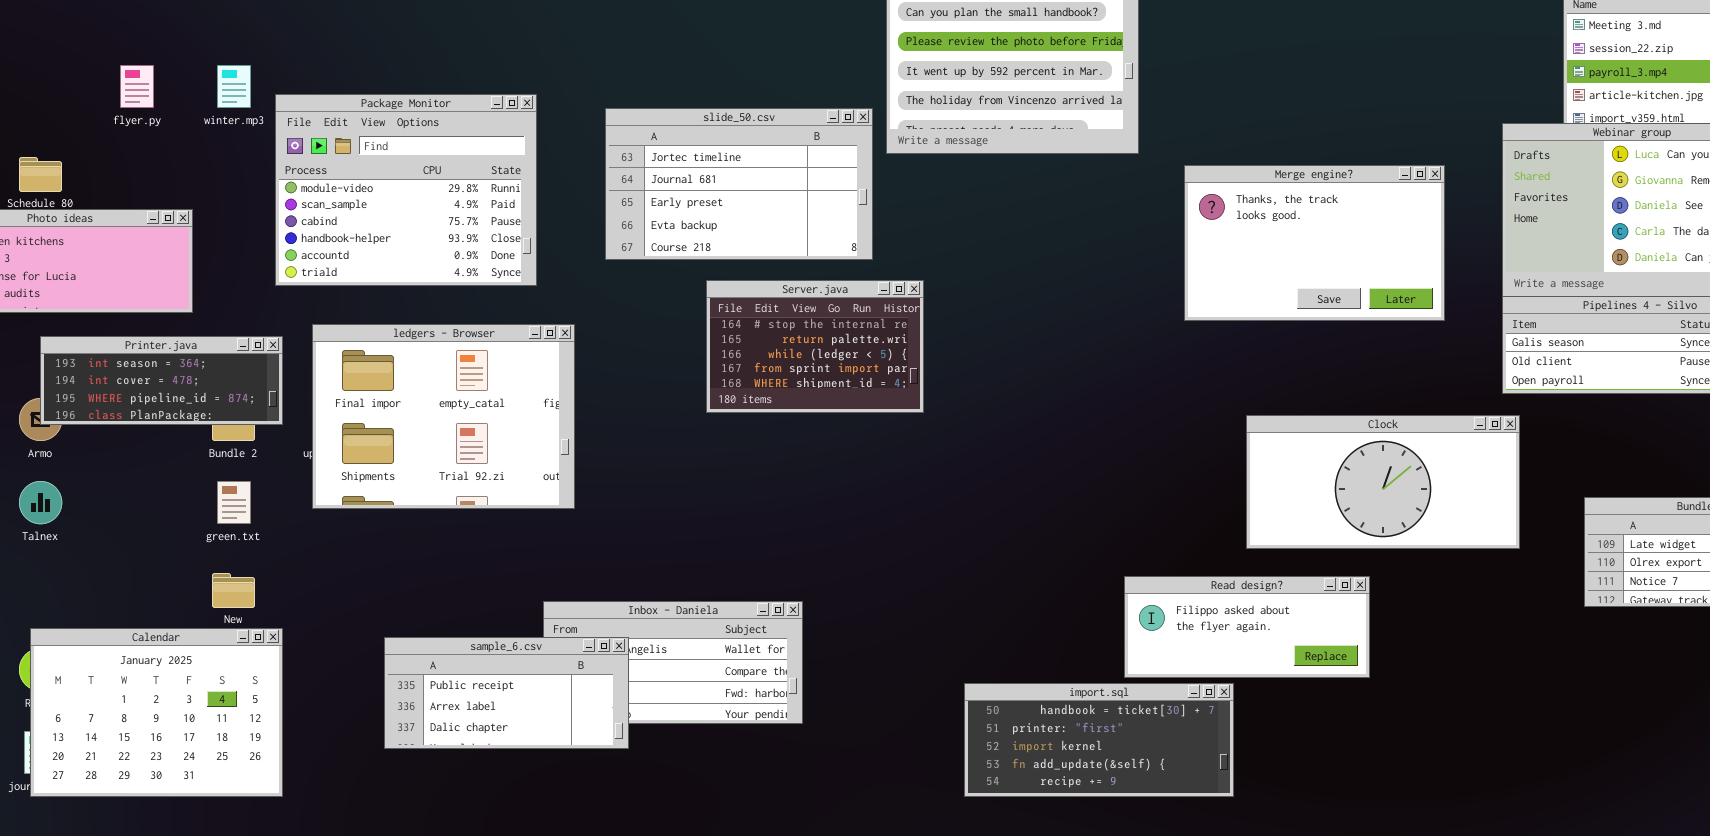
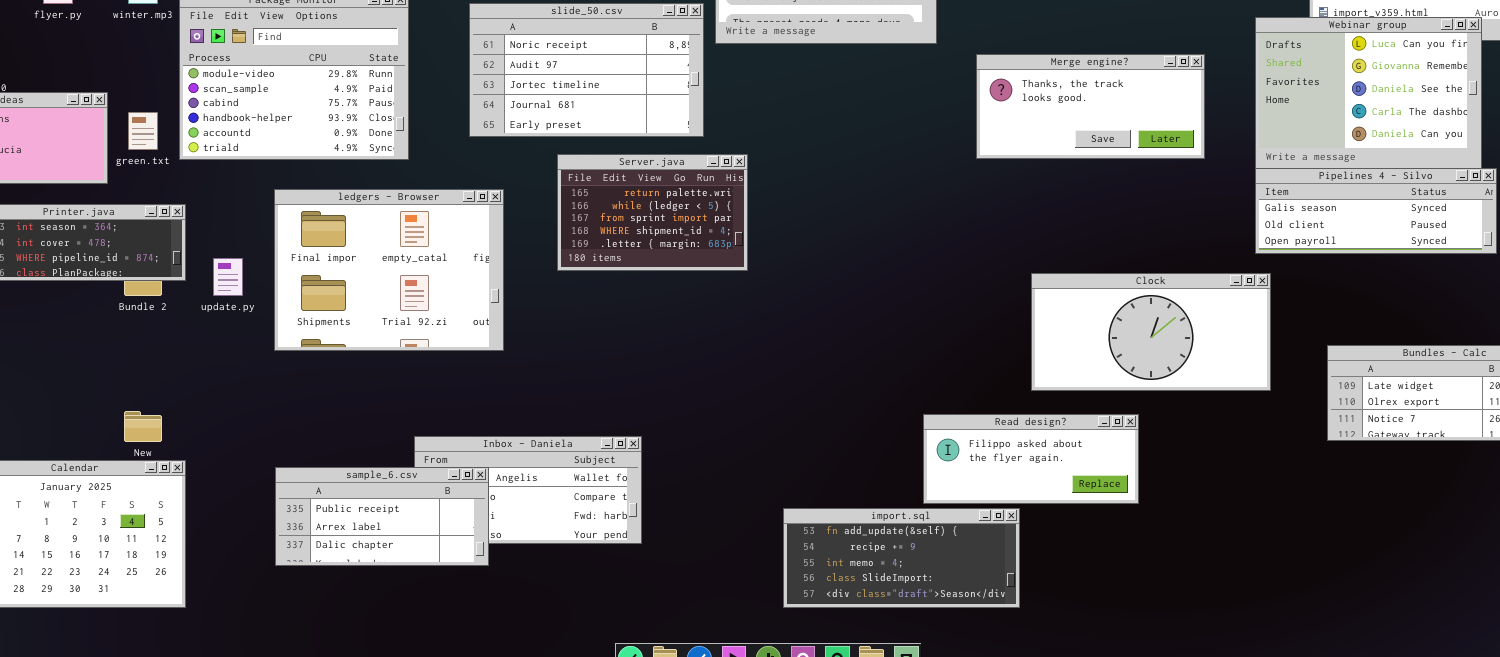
slide_50.csv: [605,108,873,260] -> [469,3,704,137], scrolled up 2 rows
Merge engine?: [1184,165,1445,321] -> [976,54,1205,159], resized
Server.java: [706,280,924,413] -> [557,154,748,271], scrolled down 1 row
ledgers - Browser: [312,324,575,509] -> [274,189,504,351], moved
green.txt: [217,481,251,524] -> [128,112,158,150], moved
import.sql: [964,683,1234,797] -> [783,508,1020,608], scrolled down 3 rows

